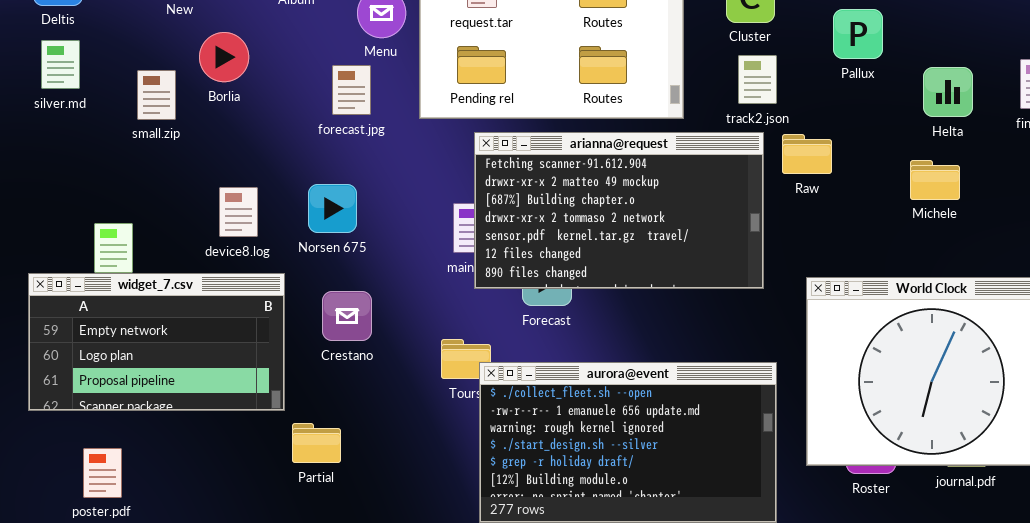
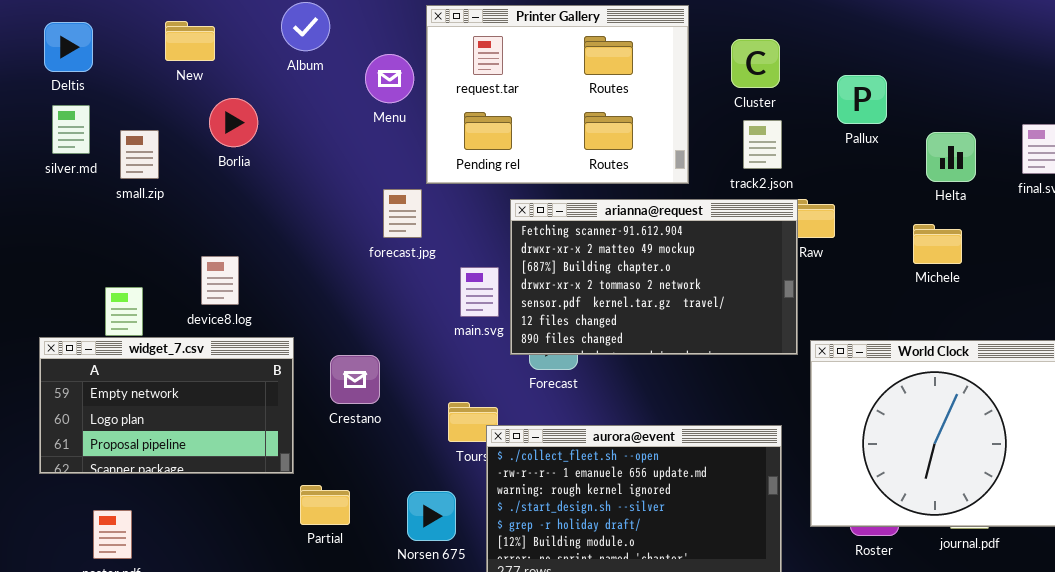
forecast.jpg: [332,65,371,115] -> [383,189,422,238], moved
small.zip: [137,70,176,120] -> [120,130,159,179], moved
arianna@request: [474,132,764,289] -> [510,199,798,355], moved
Norsen 675: [308,184,357,233] -> [407,491,456,541], moved
device8.log: [219,187,258,237] -> [201,256,239,305], moved

